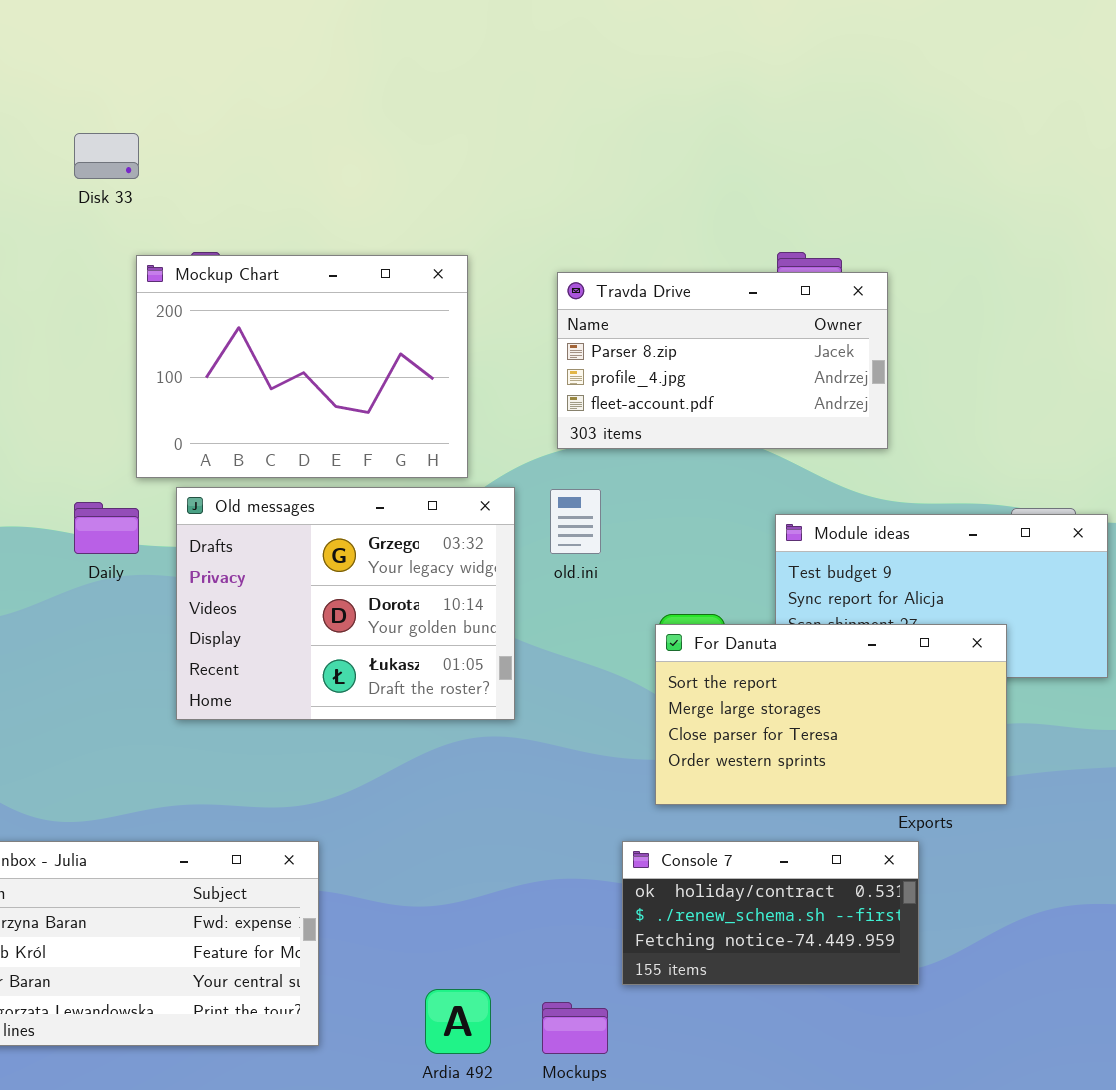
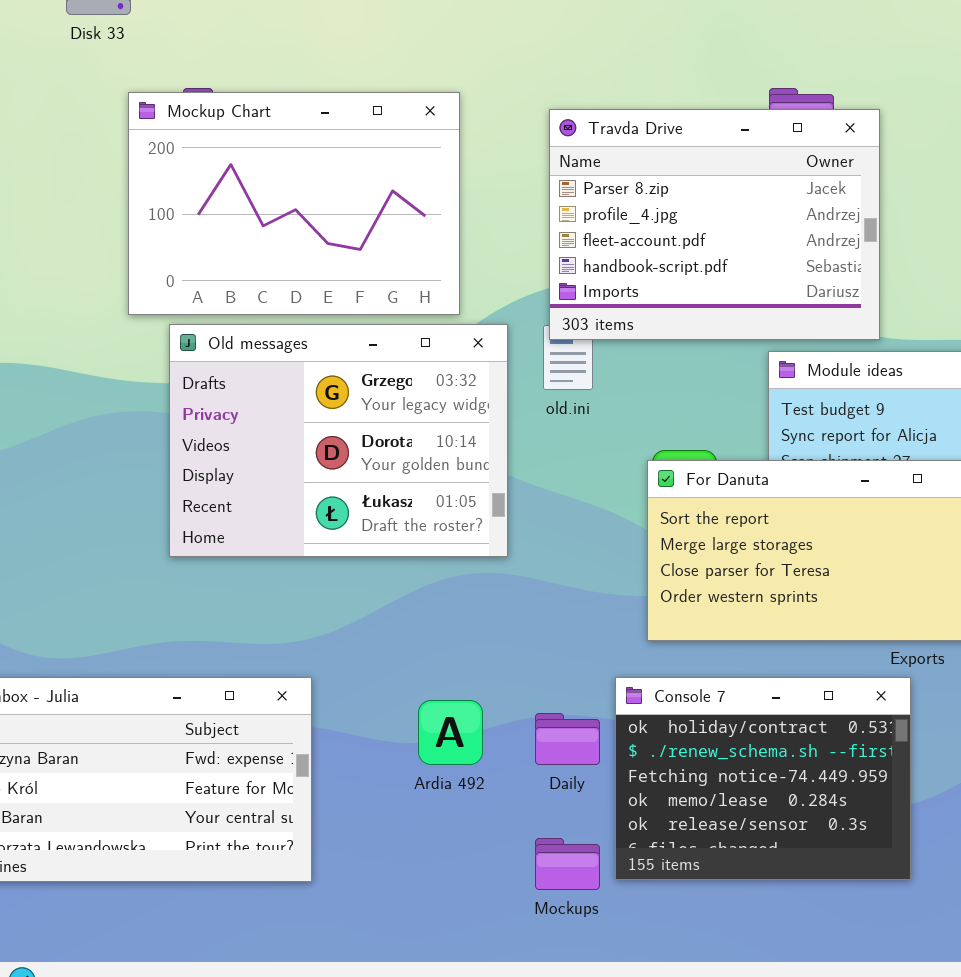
Travda Drive: [557,272,888,449] -> [549,109,880,340], resized
Daily: [74,502,139,554] -> [535,713,600,765], moved
Console 7: [622,841,919,985] -> [615,677,911,880], resized
Ardia 492: [425,989,491,1054] -> [418,700,483,765], moved

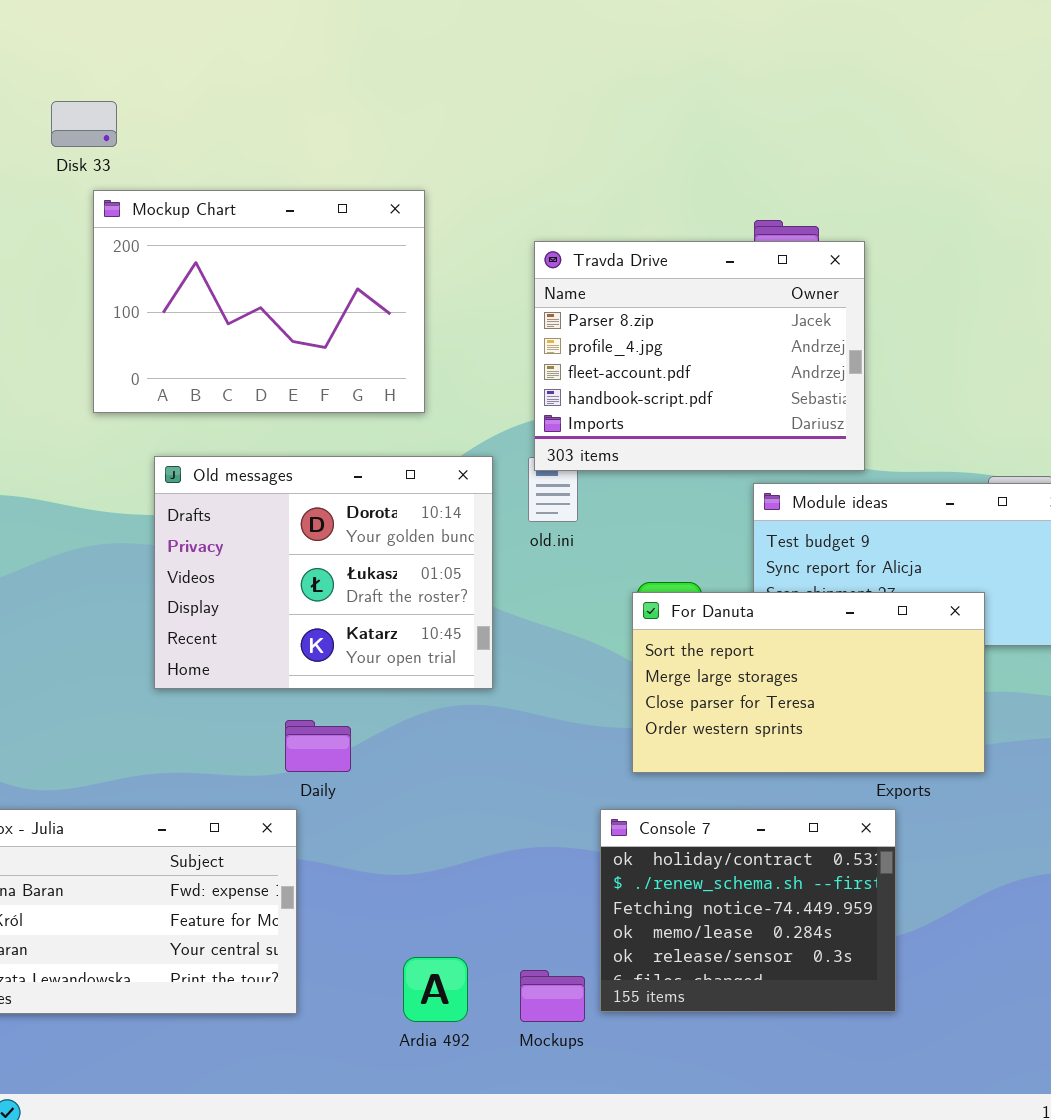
Mockup Chart: [128,92,460,315] -> [93,190,425,413], moved
Old messages: [169,324,508,557] -> [154,456,493,689], scrolled down 1 row
Ardia 492: [418,700,483,765] -> [403,957,468,1022], moved
Daily: [535,713,600,765] -> [285,720,351,772], moved

